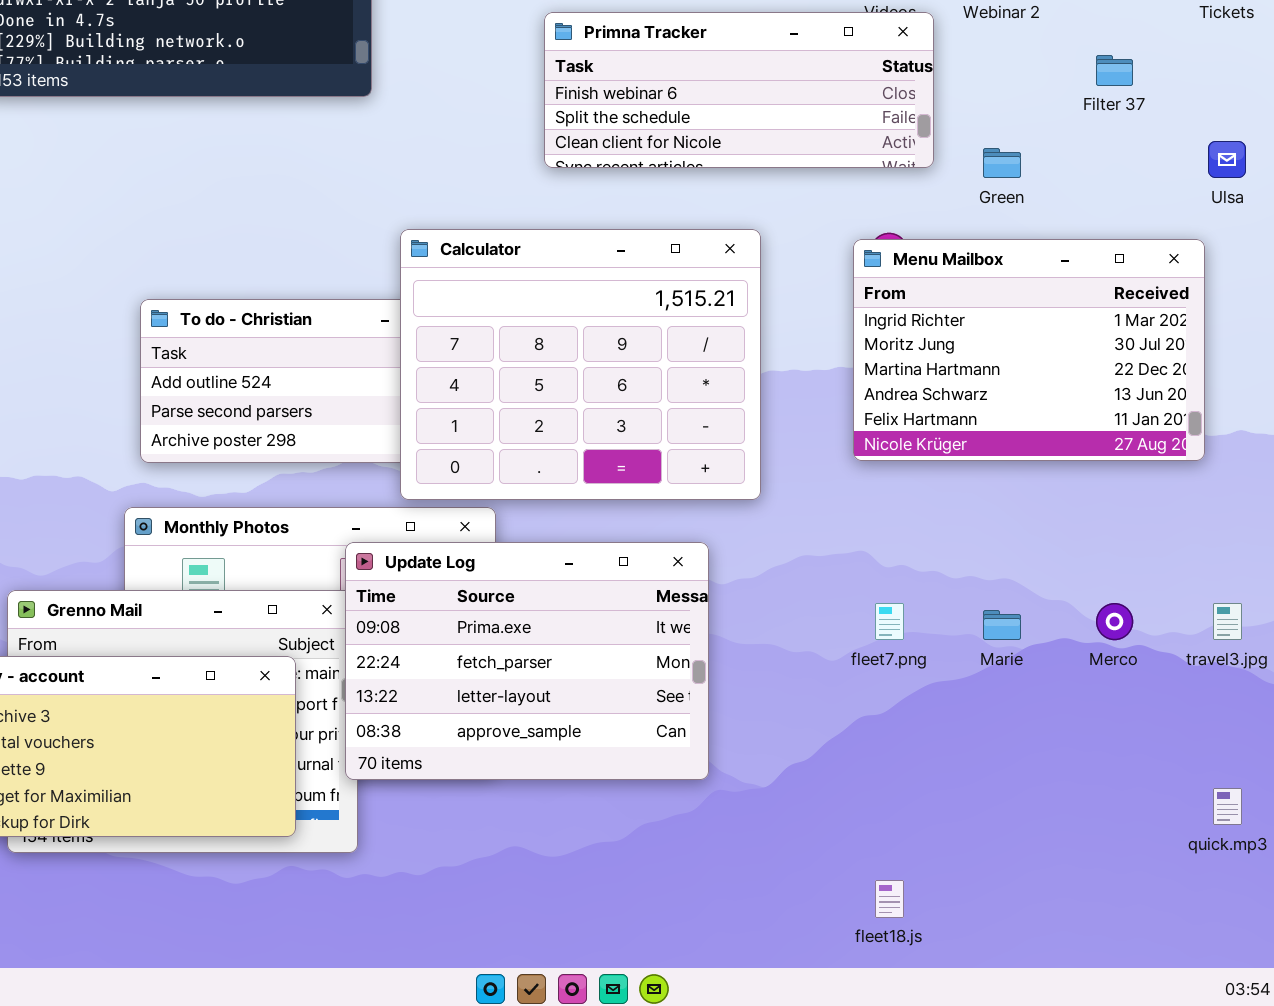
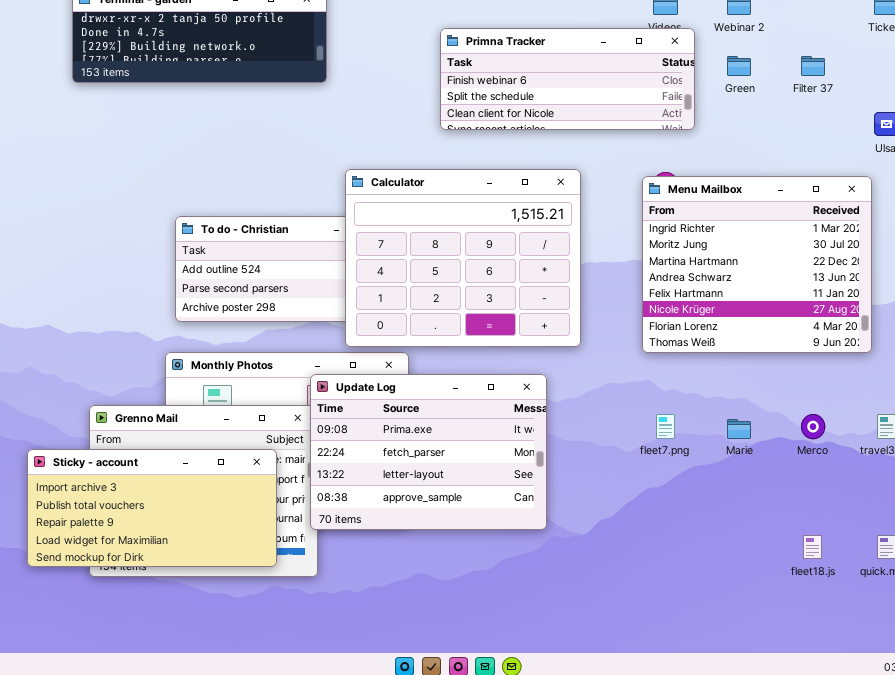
Green: [983,148,1021,178] -> [727,56,751,76], moved
Menu Mailbox: [853,239,1205,461] -> [642,176,872,353], resized
fleet18.js: [875,880,904,918] -> [803,535,822,559], moved

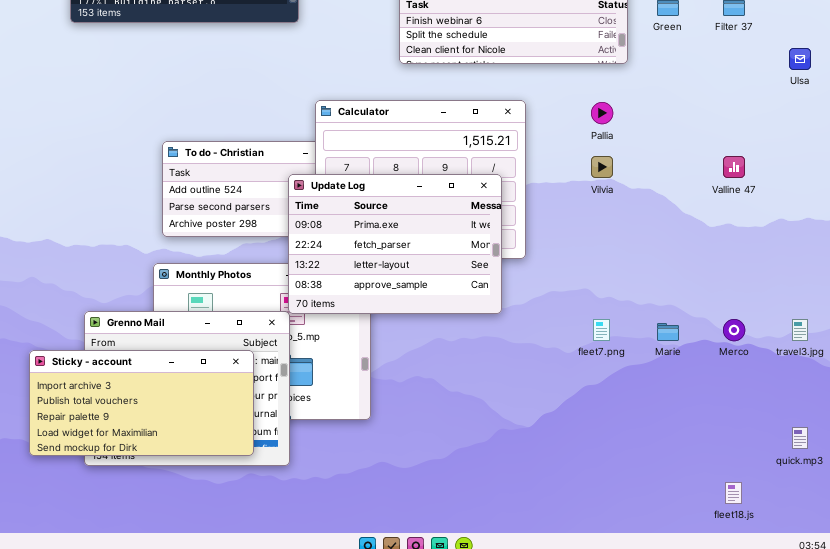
Menu Mailbox: [642,176,872,353] -> none, closed
Update Log: [310,374,547,530] -> [288,174,502,314], moved
fleet18.js: [803,535,822,559] -> [725,482,742,504], moved

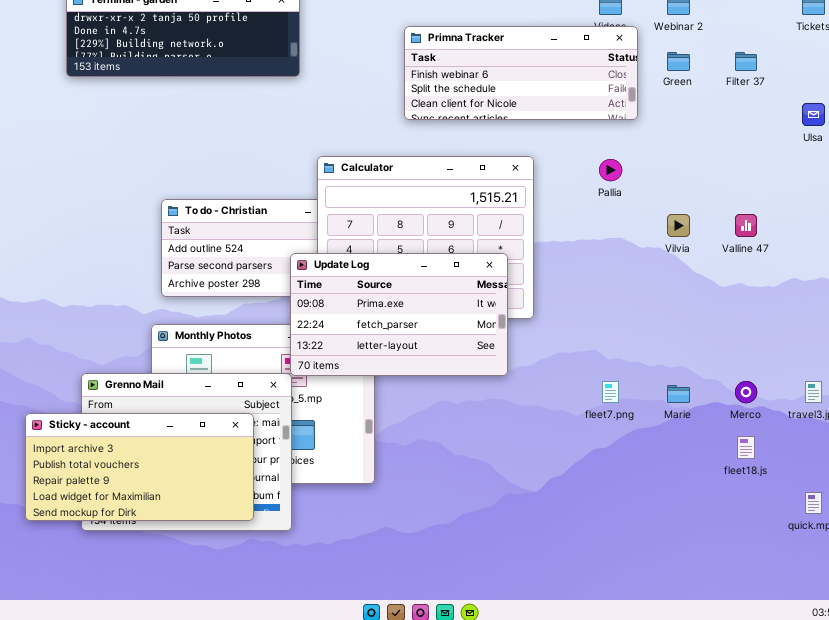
Vilvia: [591,156,613,178] -> [667,214,690,237], moved
Update Log: [288,174,502,314] -> [290,253,508,376], resized
fleet18.js: [725,482,742,504] -> [737,436,755,459], moved

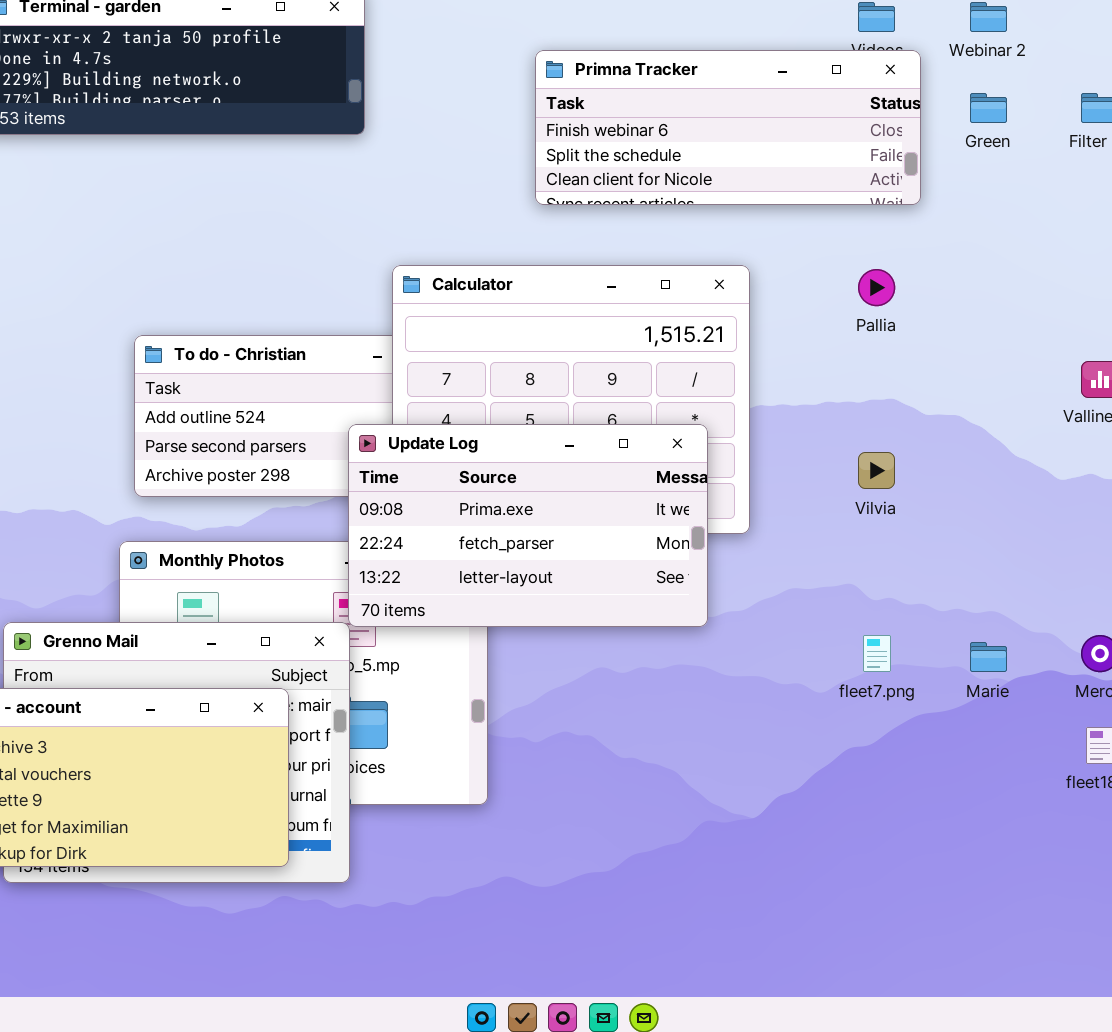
Vilvia: [667,214,690,237] -> [858,452,895,489], moved

